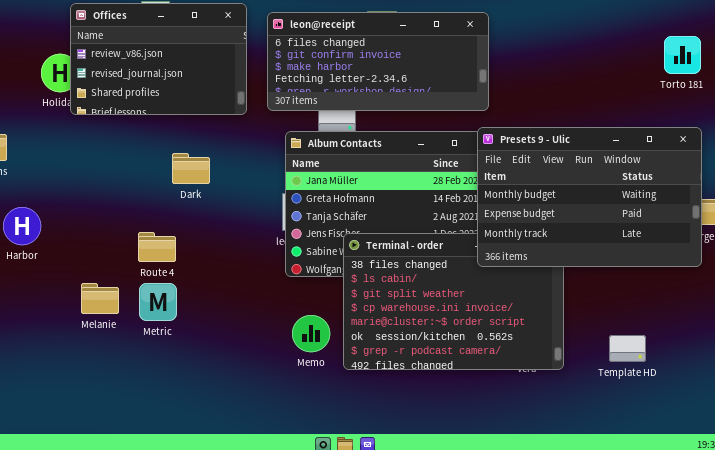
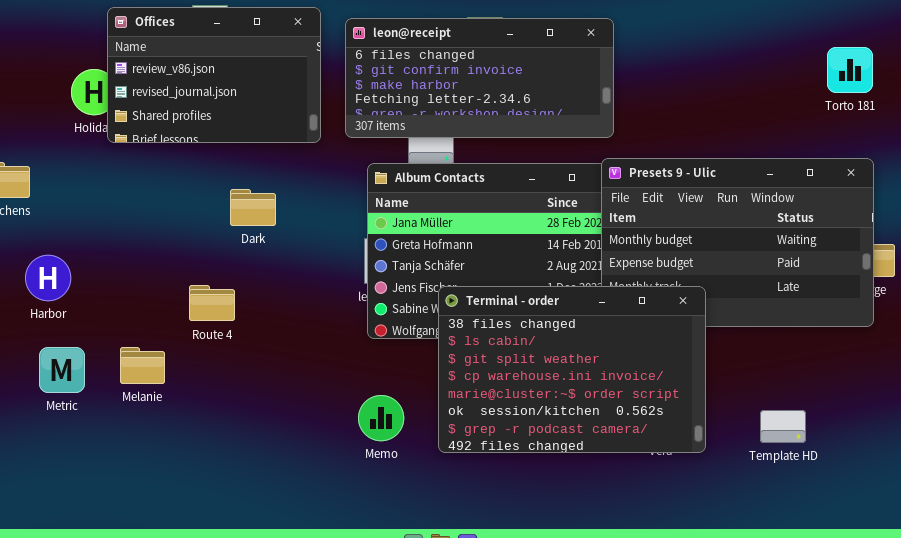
Terminal - order: [343,233,564,370] -> [438,286,706,453], raised
Metric: [139,283,177,321] -> [39,347,85,393], moved
Memo: [292,315,330,352] -> [358,395,404,441], moved

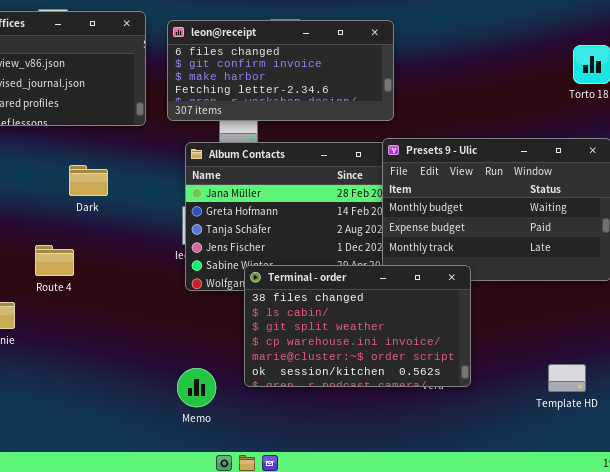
Terminal - order: [438,286,706,453] -> [244,265,471,387], resized
Memo: [358,395,404,441] -> [177,368,216,407], moved
Template HD: [760,410,806,443] -> [548,364,586,392], moved

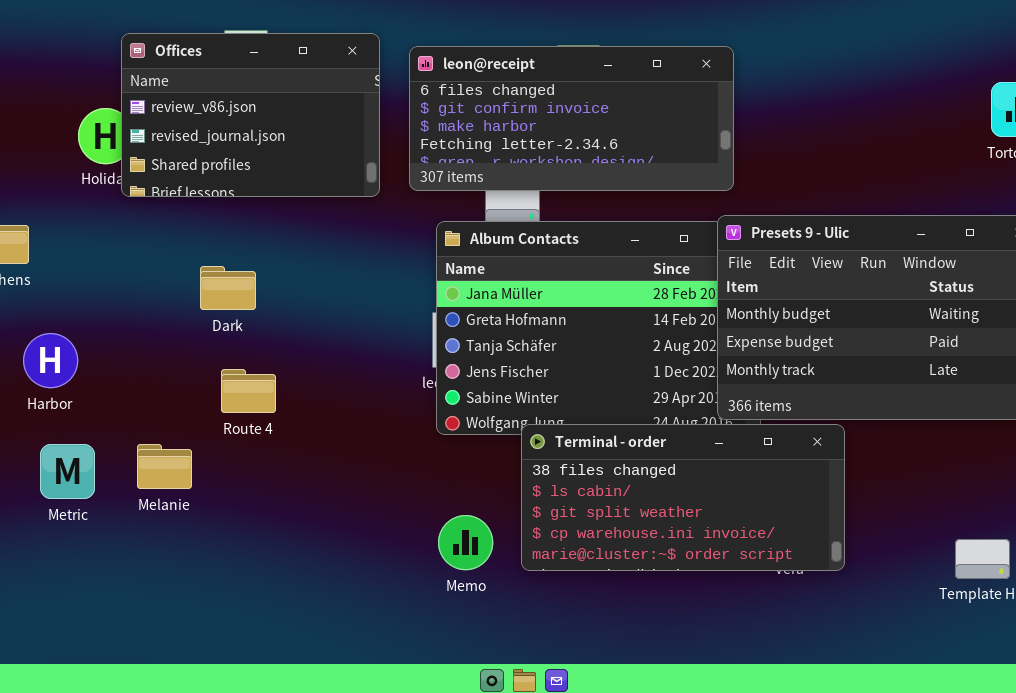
Dark: [69,165,108,196] -> [200,266,256,310], moved
Terminal - order: [244,265,471,387] -> [521,424,845,571], resized
Memo: [177,368,216,407] -> [438,515,493,570], moved

